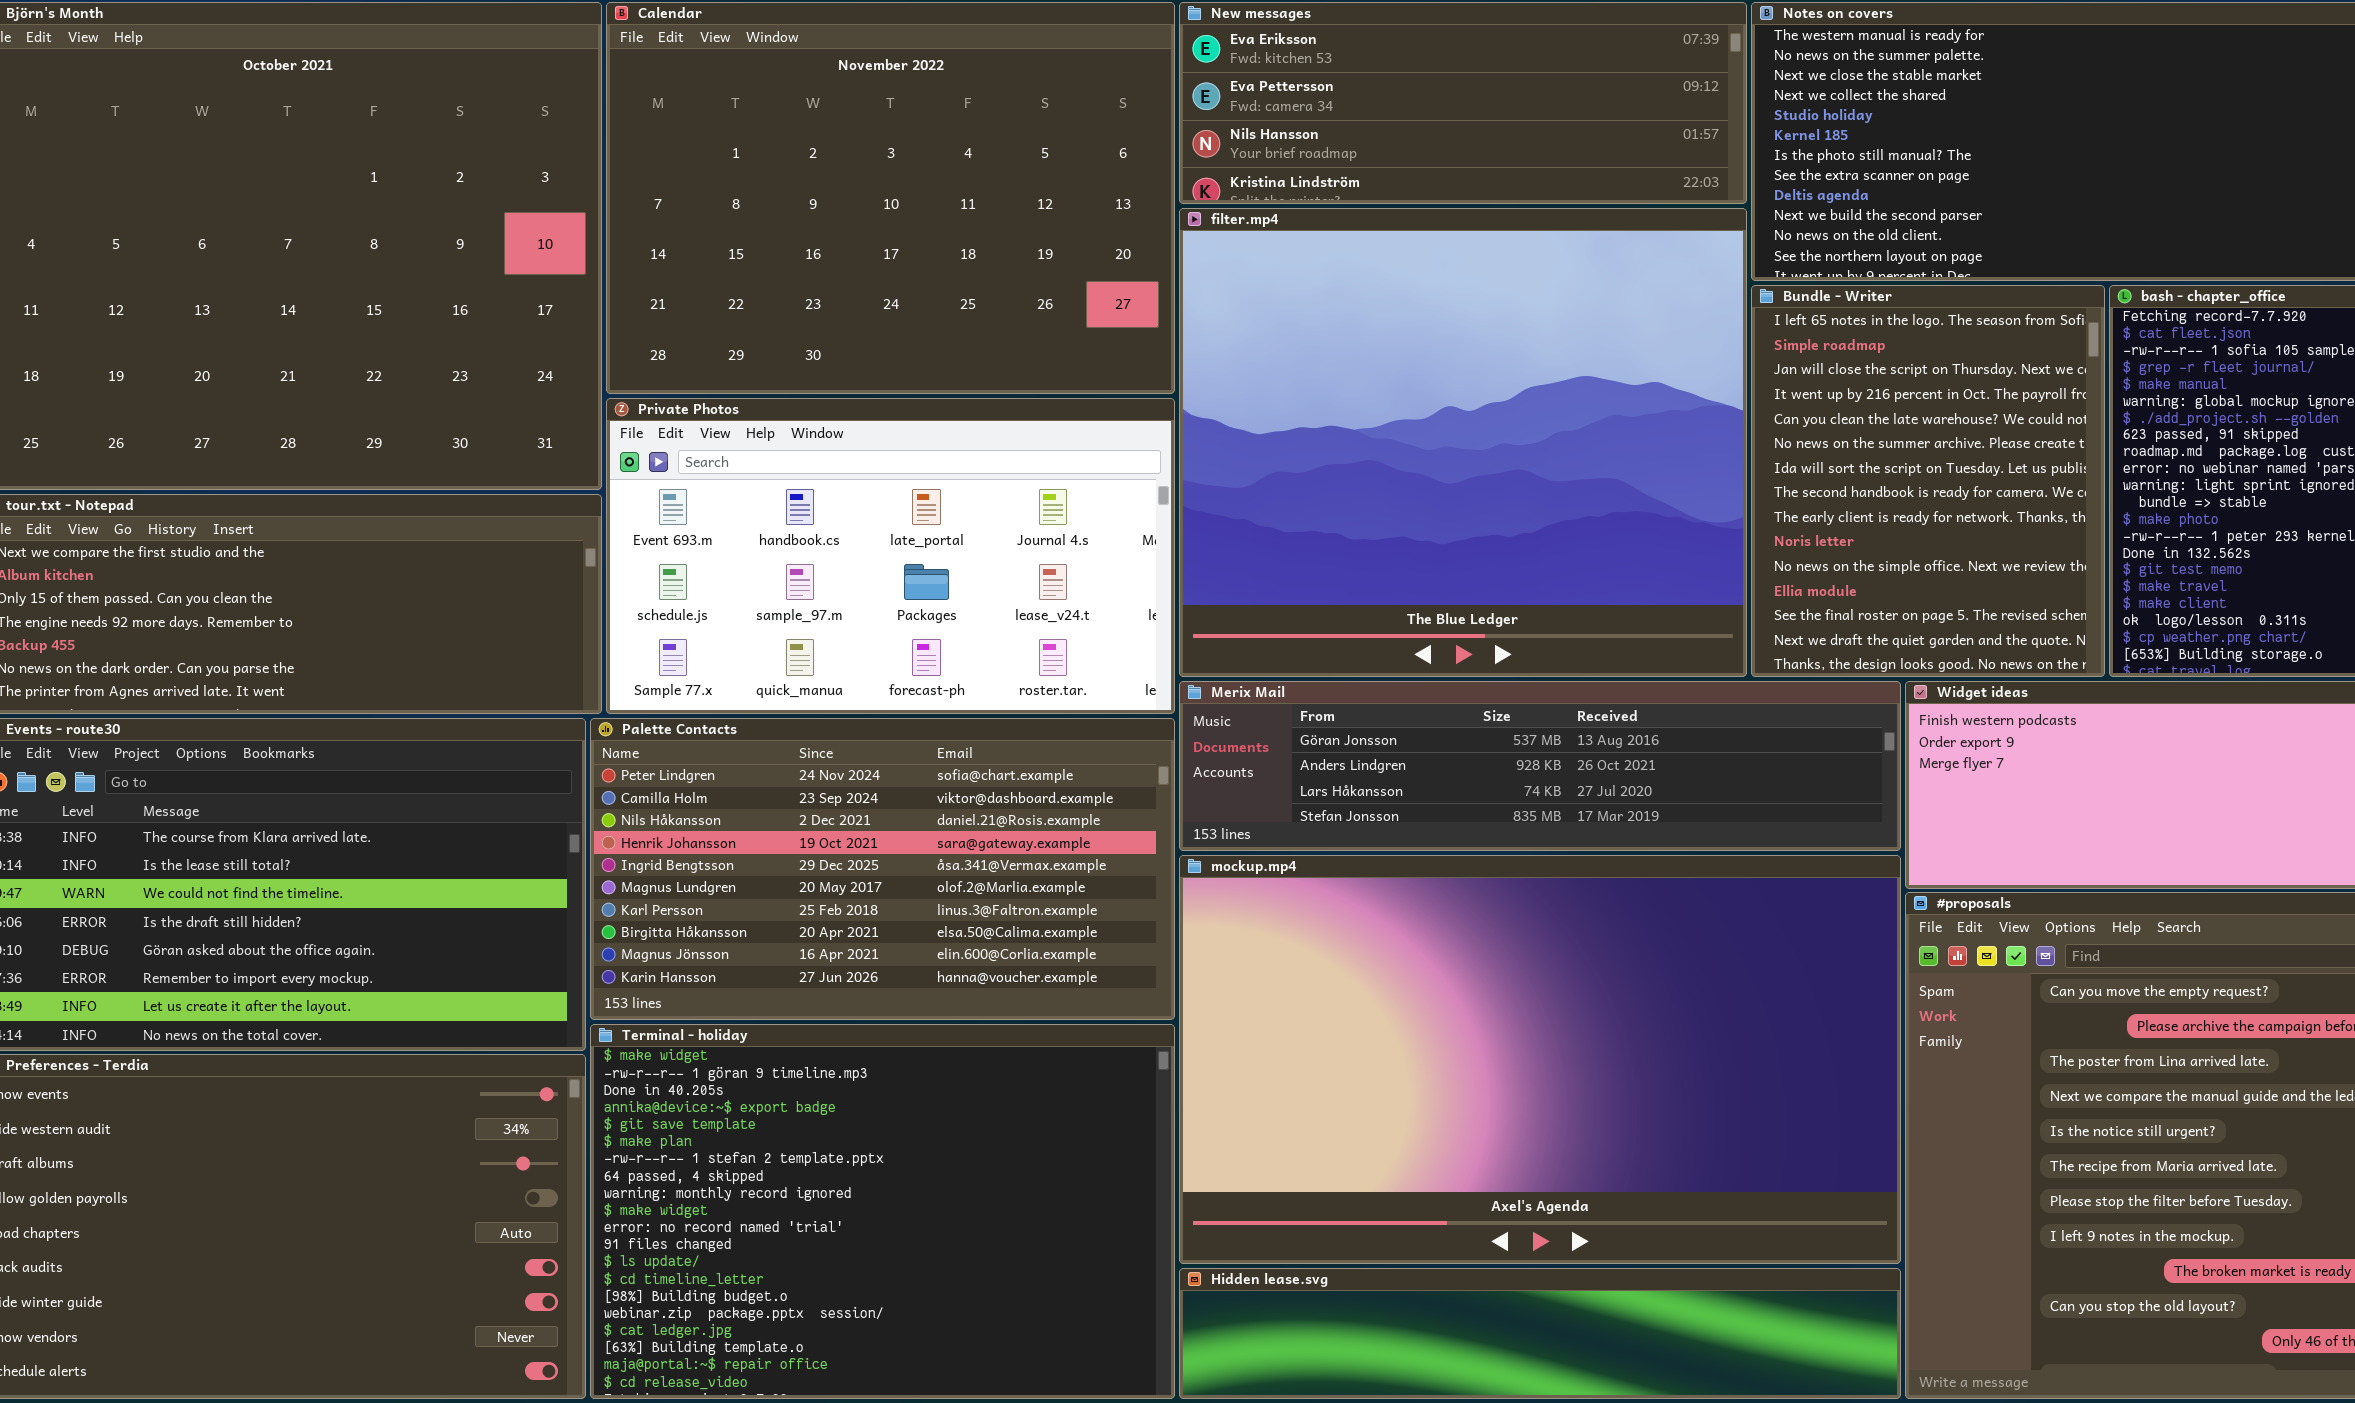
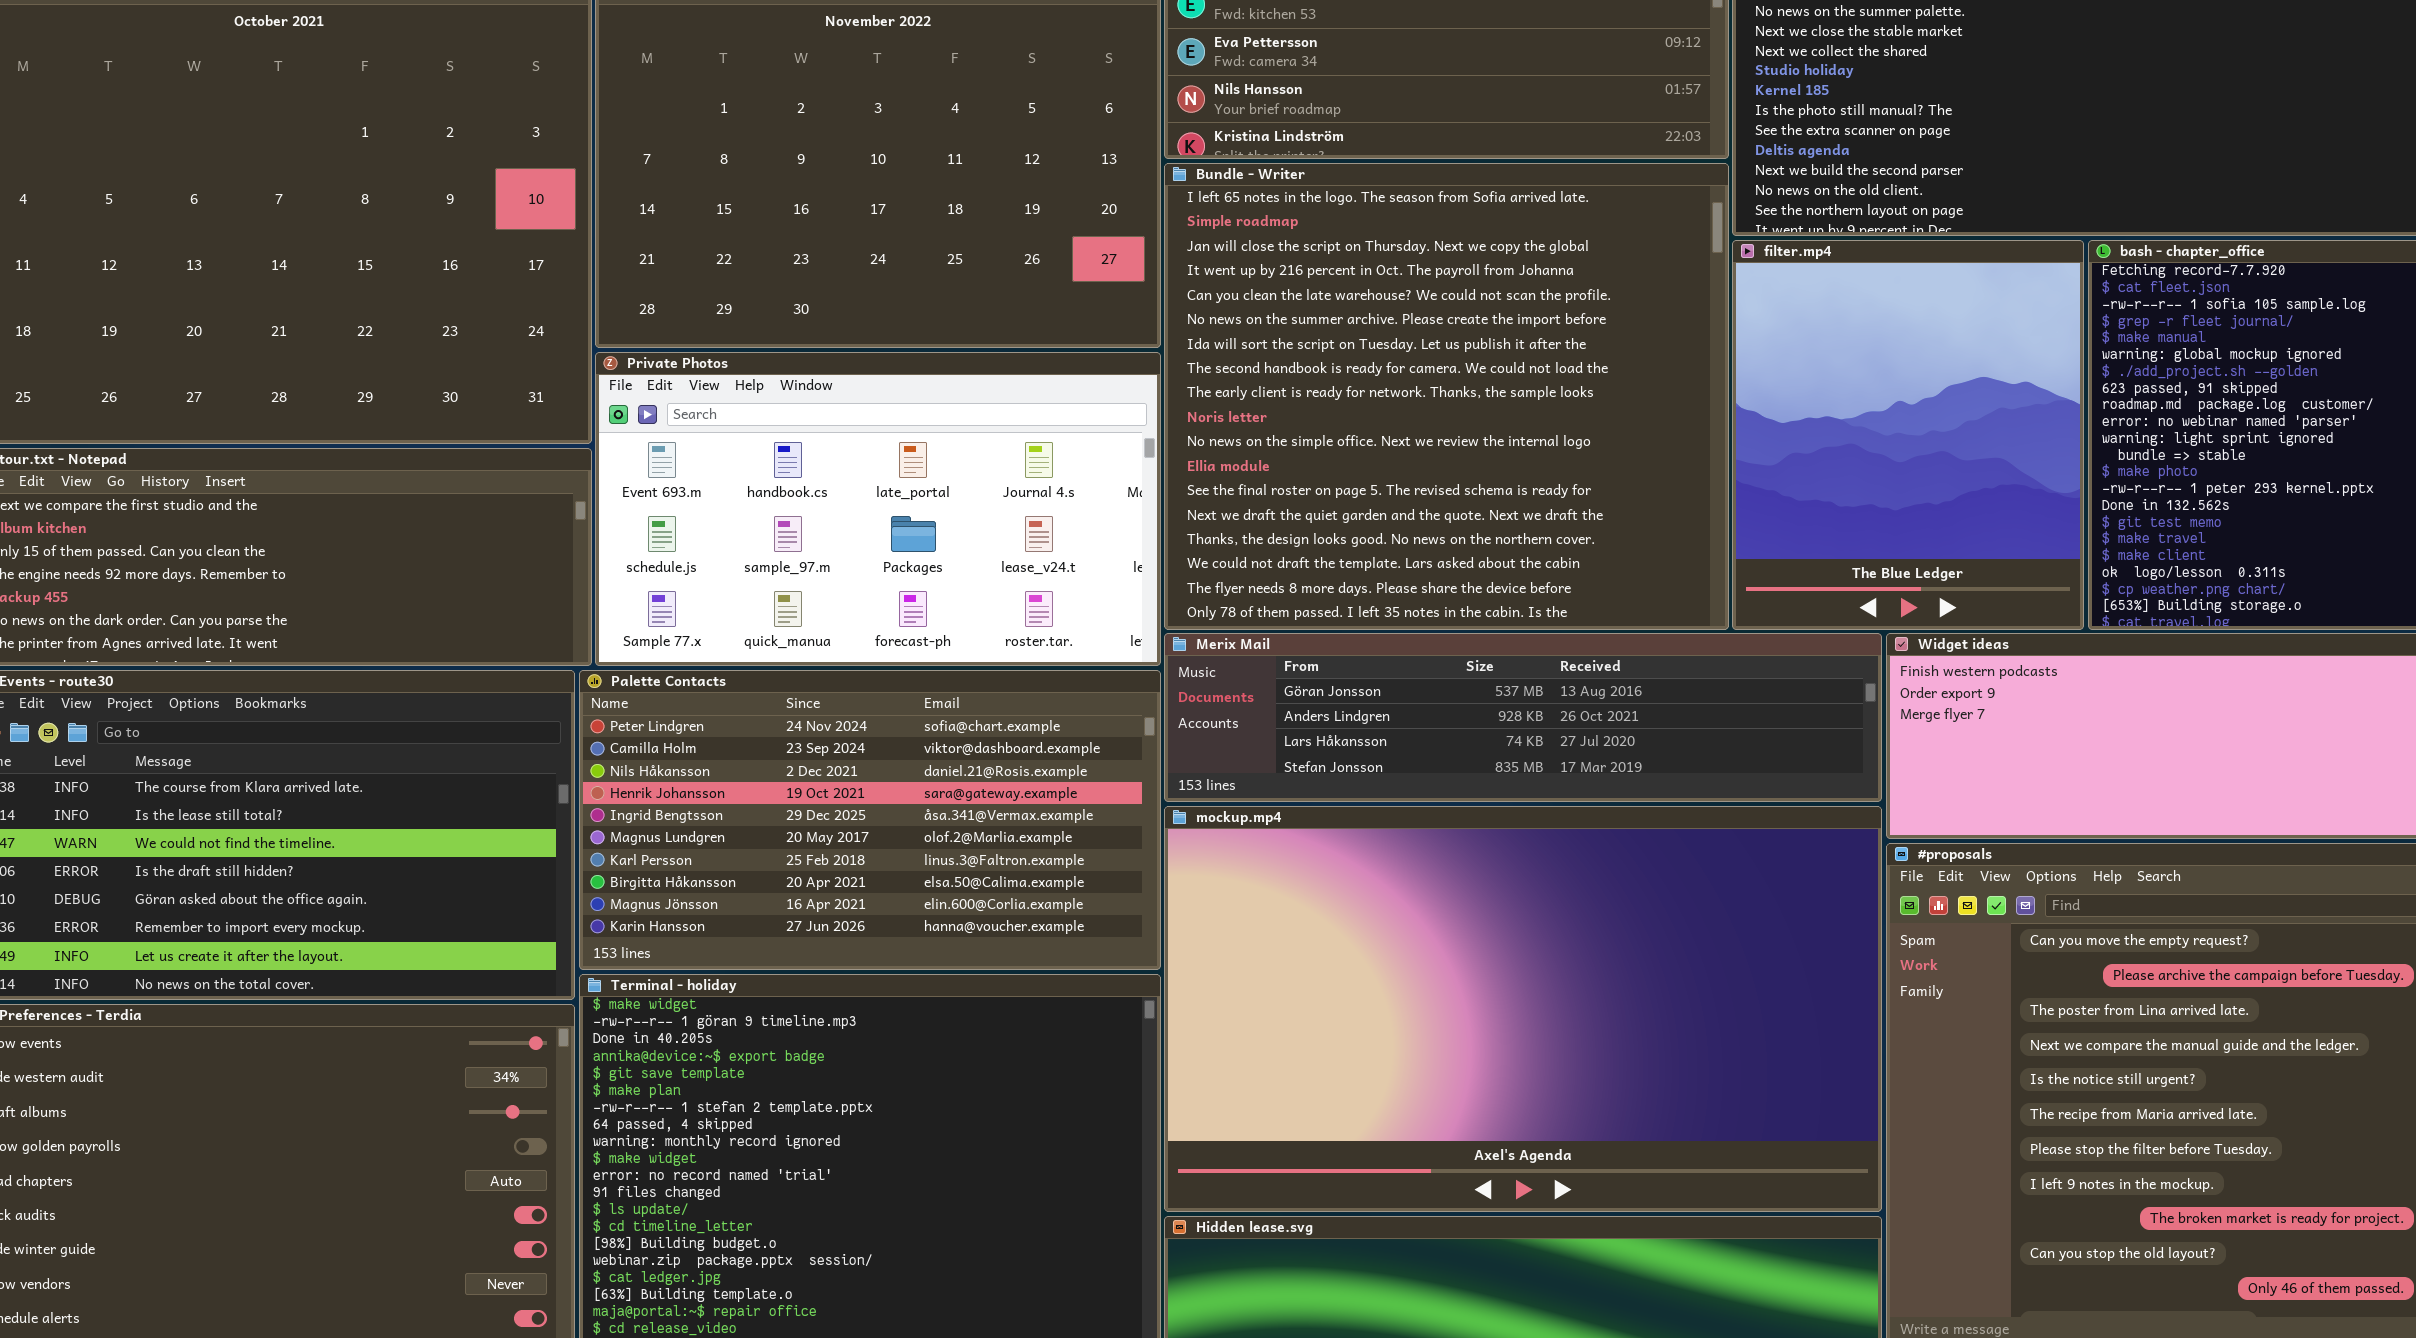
filter.mp4: [1179,208,1747,677] -> [1732,240,2084,630], moved, resized
Bundle - Writer: [1751,285,2105,677] -> [1164,163,1729,630], moved, resized

